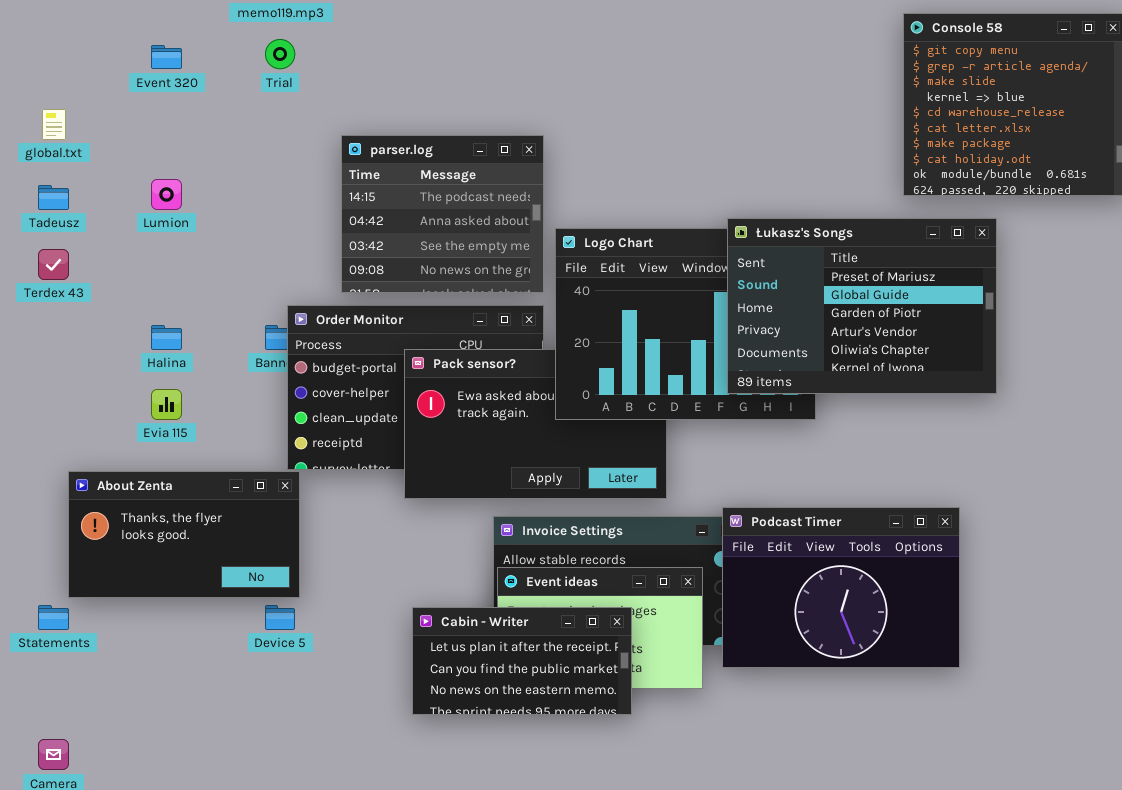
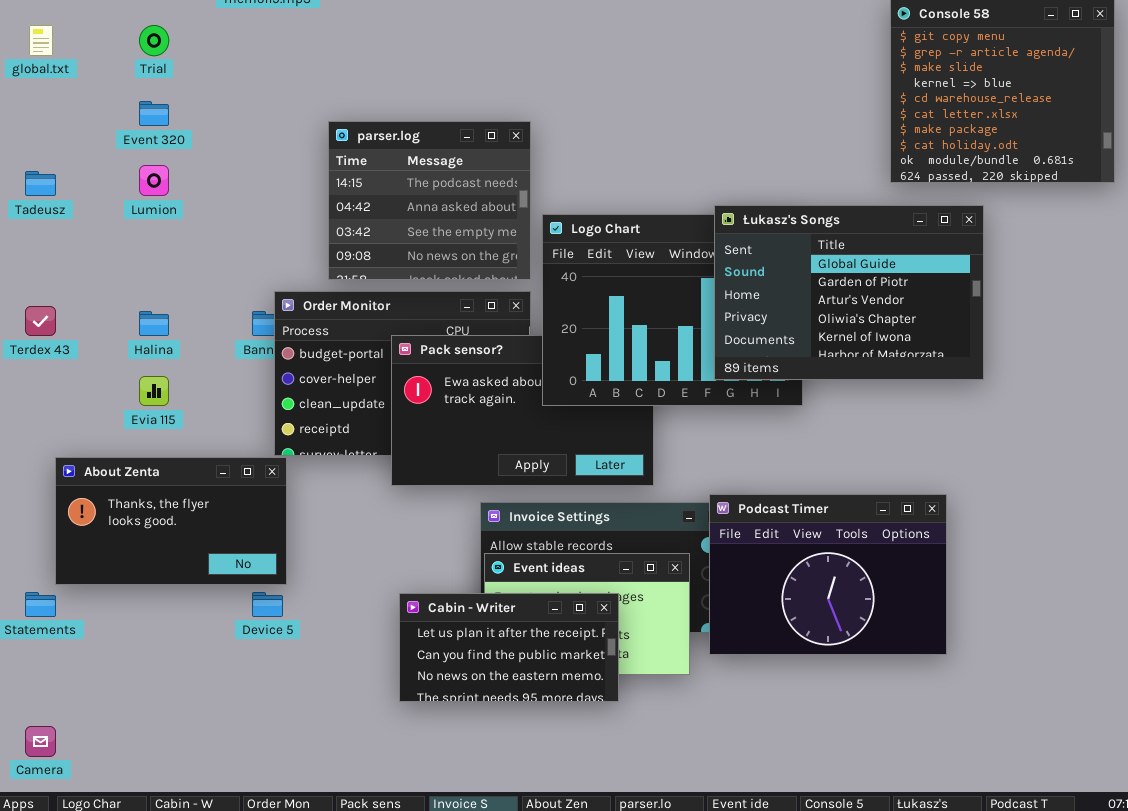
Trial: [265,39,295,69] -> [139,25,169,56], moved
Event 320: [151,45,182,69] -> [139,101,169,126], moved
global.txt: [42,109,66,140] -> [29,25,53,56], moved
Łukasz's Songs: [727,218,997,394] -> [714,205,984,380], scrolled down 1 row
Terdex 43: [38,249,69,280] -> [25,306,56,336], moved

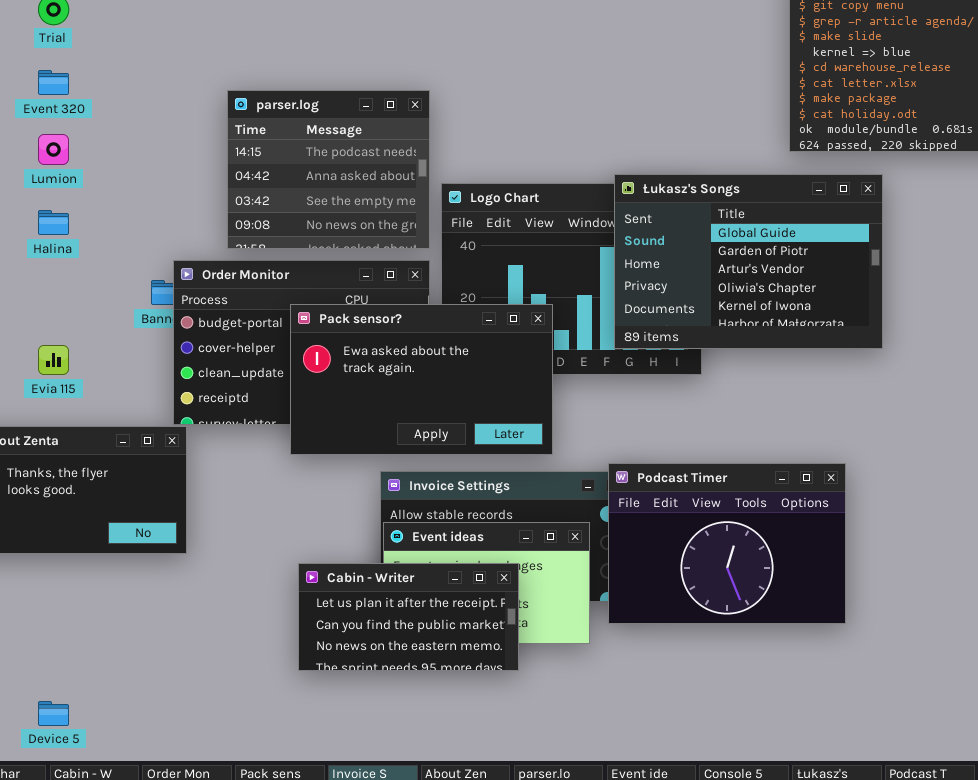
Halina: [139,311,169,336] -> [38,210,69,235], moved
Pack sensor?: [391,335,654,486] -> [290,304,553,455], raised
Device 5: [252,592,283,617] -> [38,701,69,726], moved

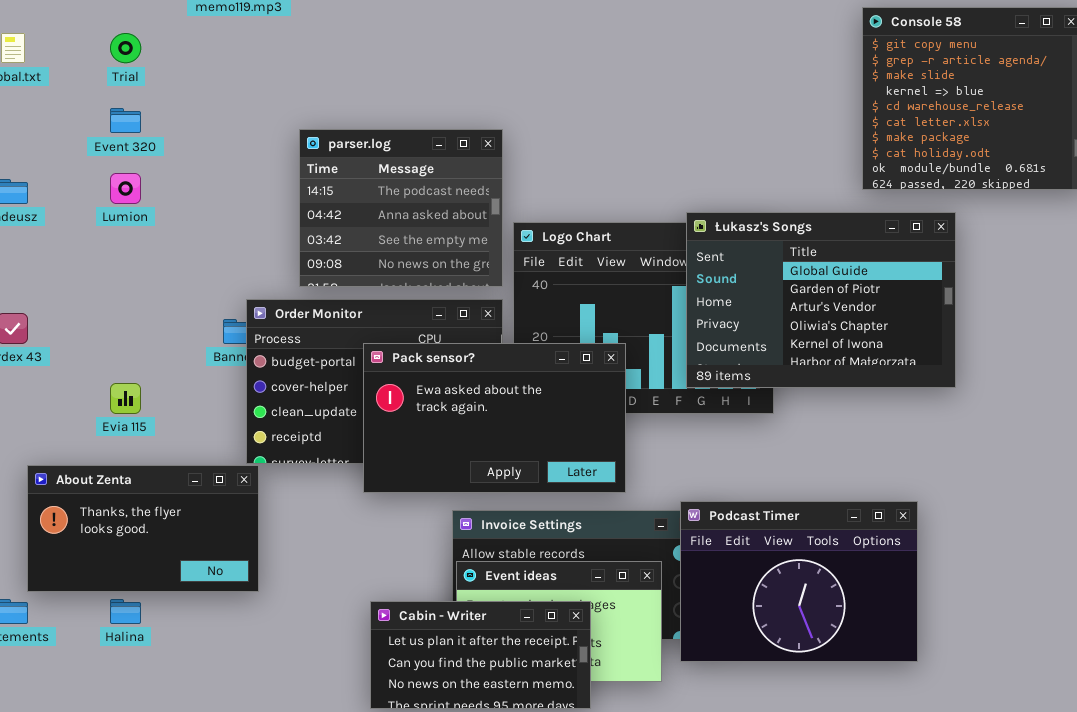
Halina: [38,210,69,235] -> [110,599,141,624], moved

